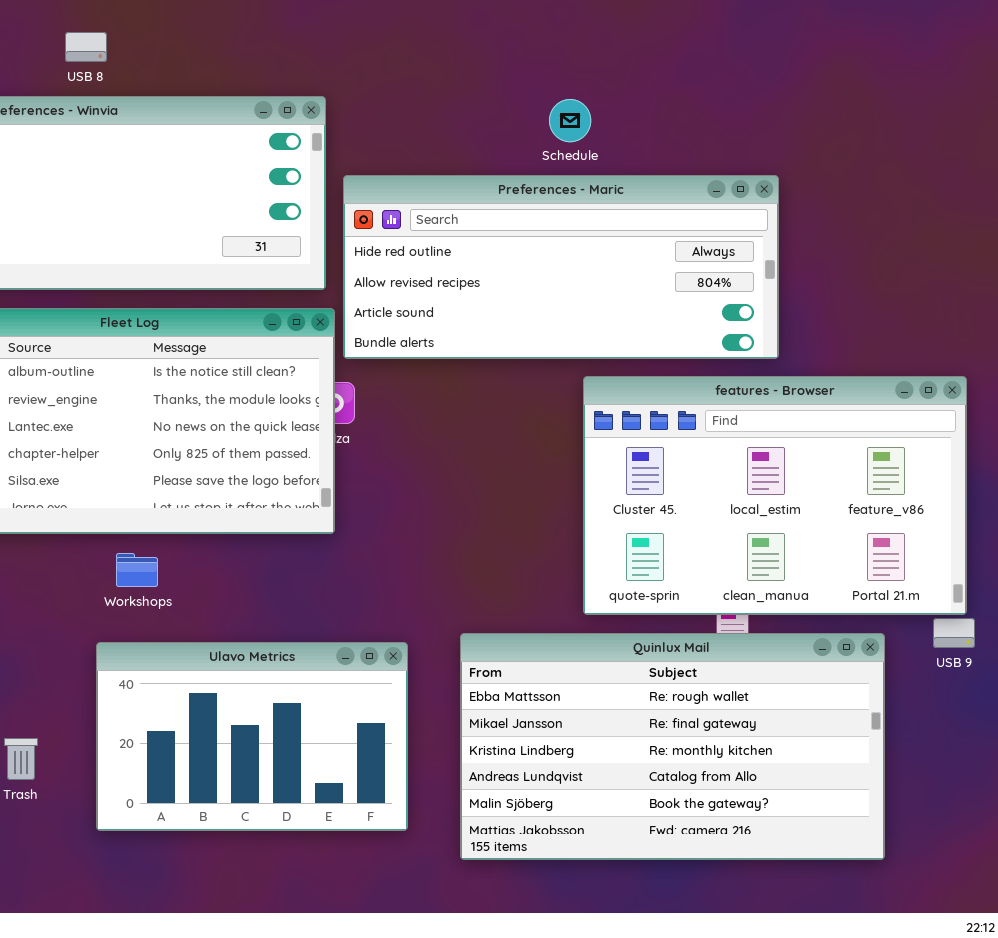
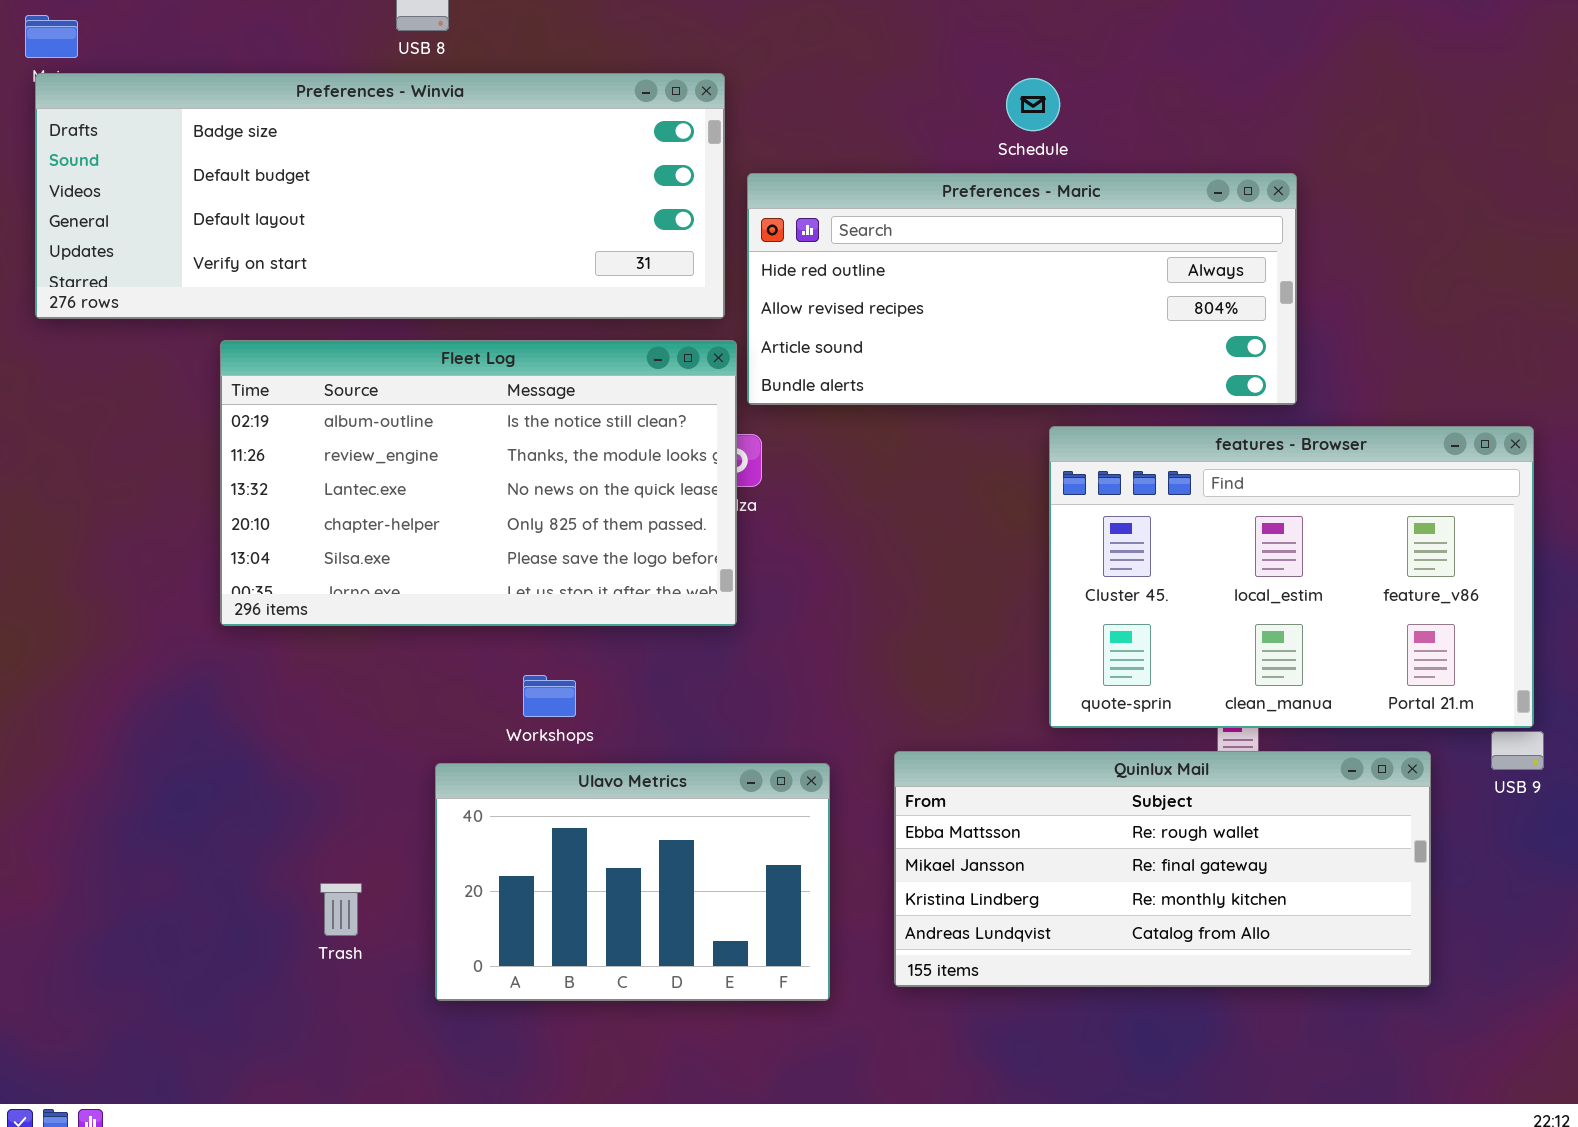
Workshops: [116,553,158,587] -> [523,675,576,717], moved
Quinlux Mail: [460,633,885,860] -> [894,751,1431,987], resized

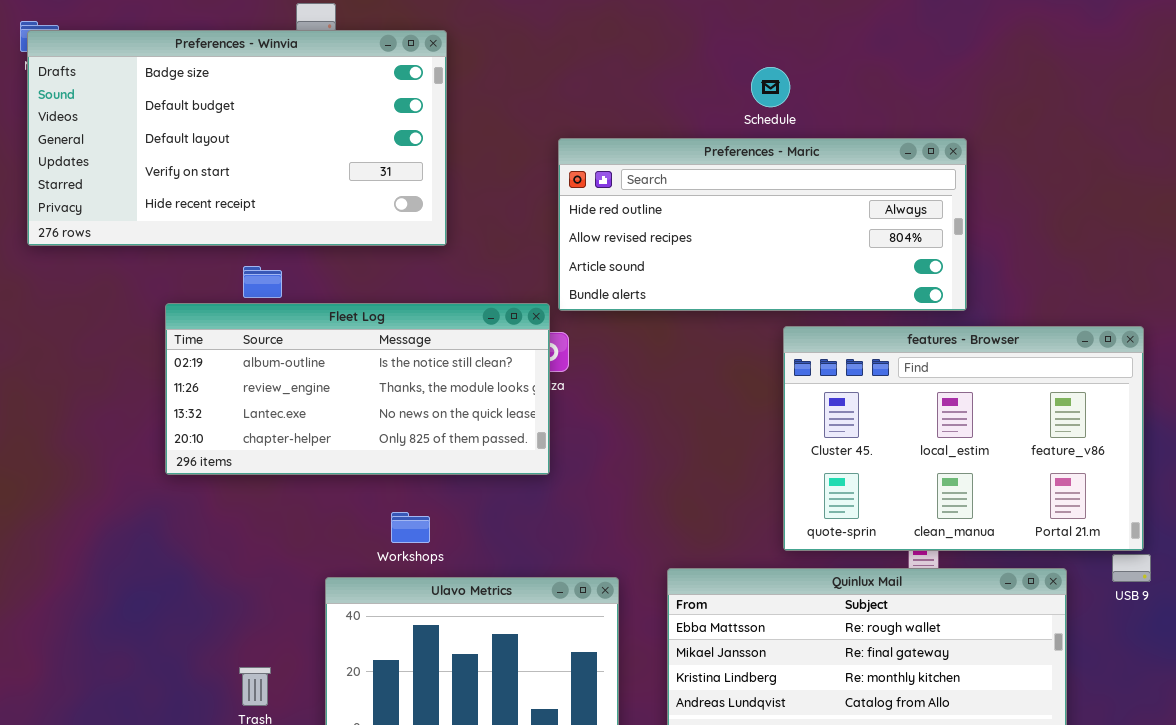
Preferences - Winvia: [35,73,725,319] -> [27,30,447,246], resized
Fleet Log: [220,340,737,626] -> [165,303,550,475], resized

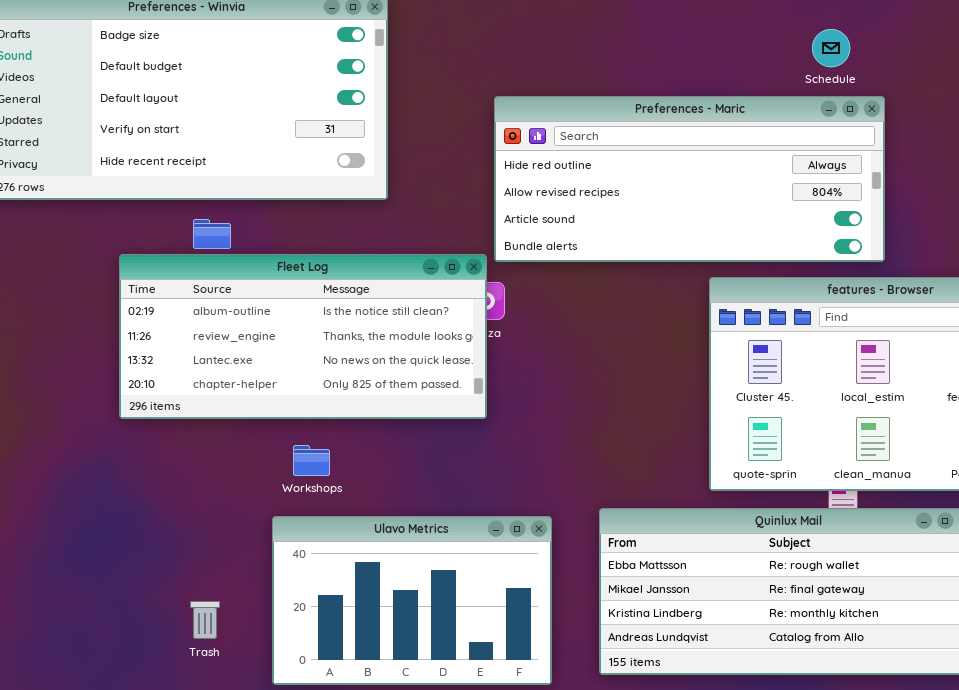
Schedule: [751,67,790,107] -> [812,29,850,67], moved
Workshops: [391,512,430,543] -> [293,445,330,476], moved

